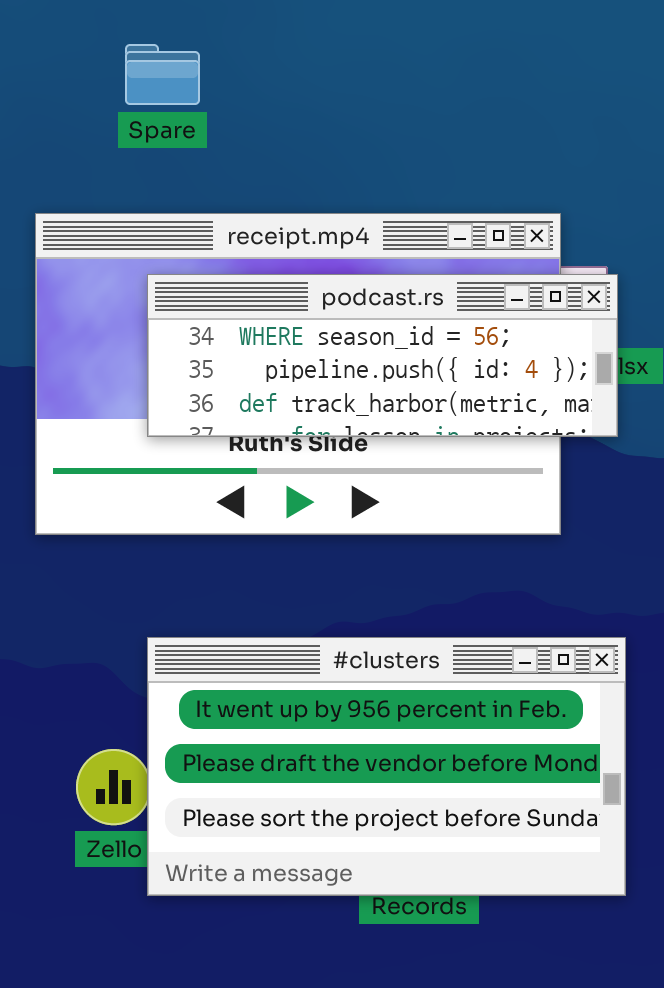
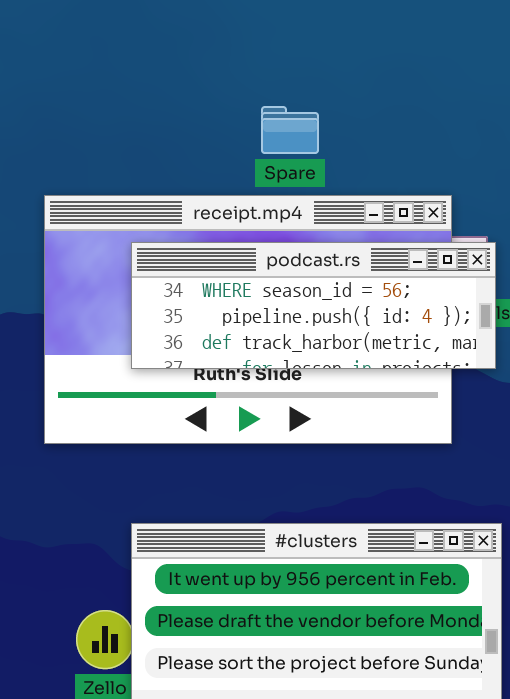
Spare: [125,44,200,105] -> [261,106,319,154], moved

